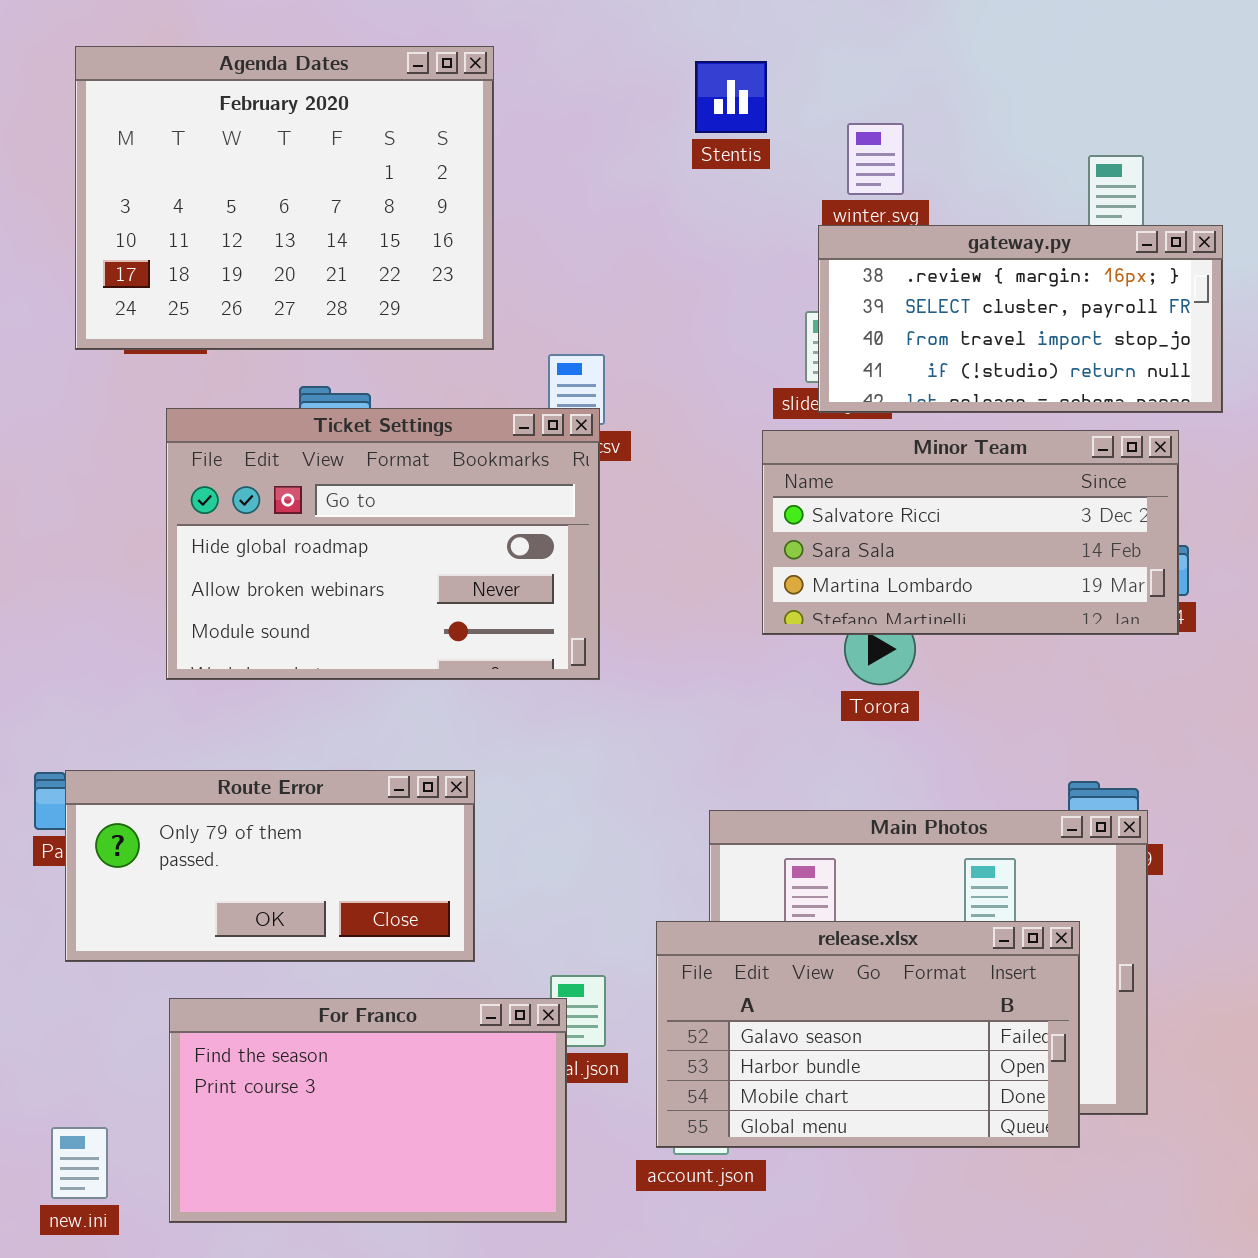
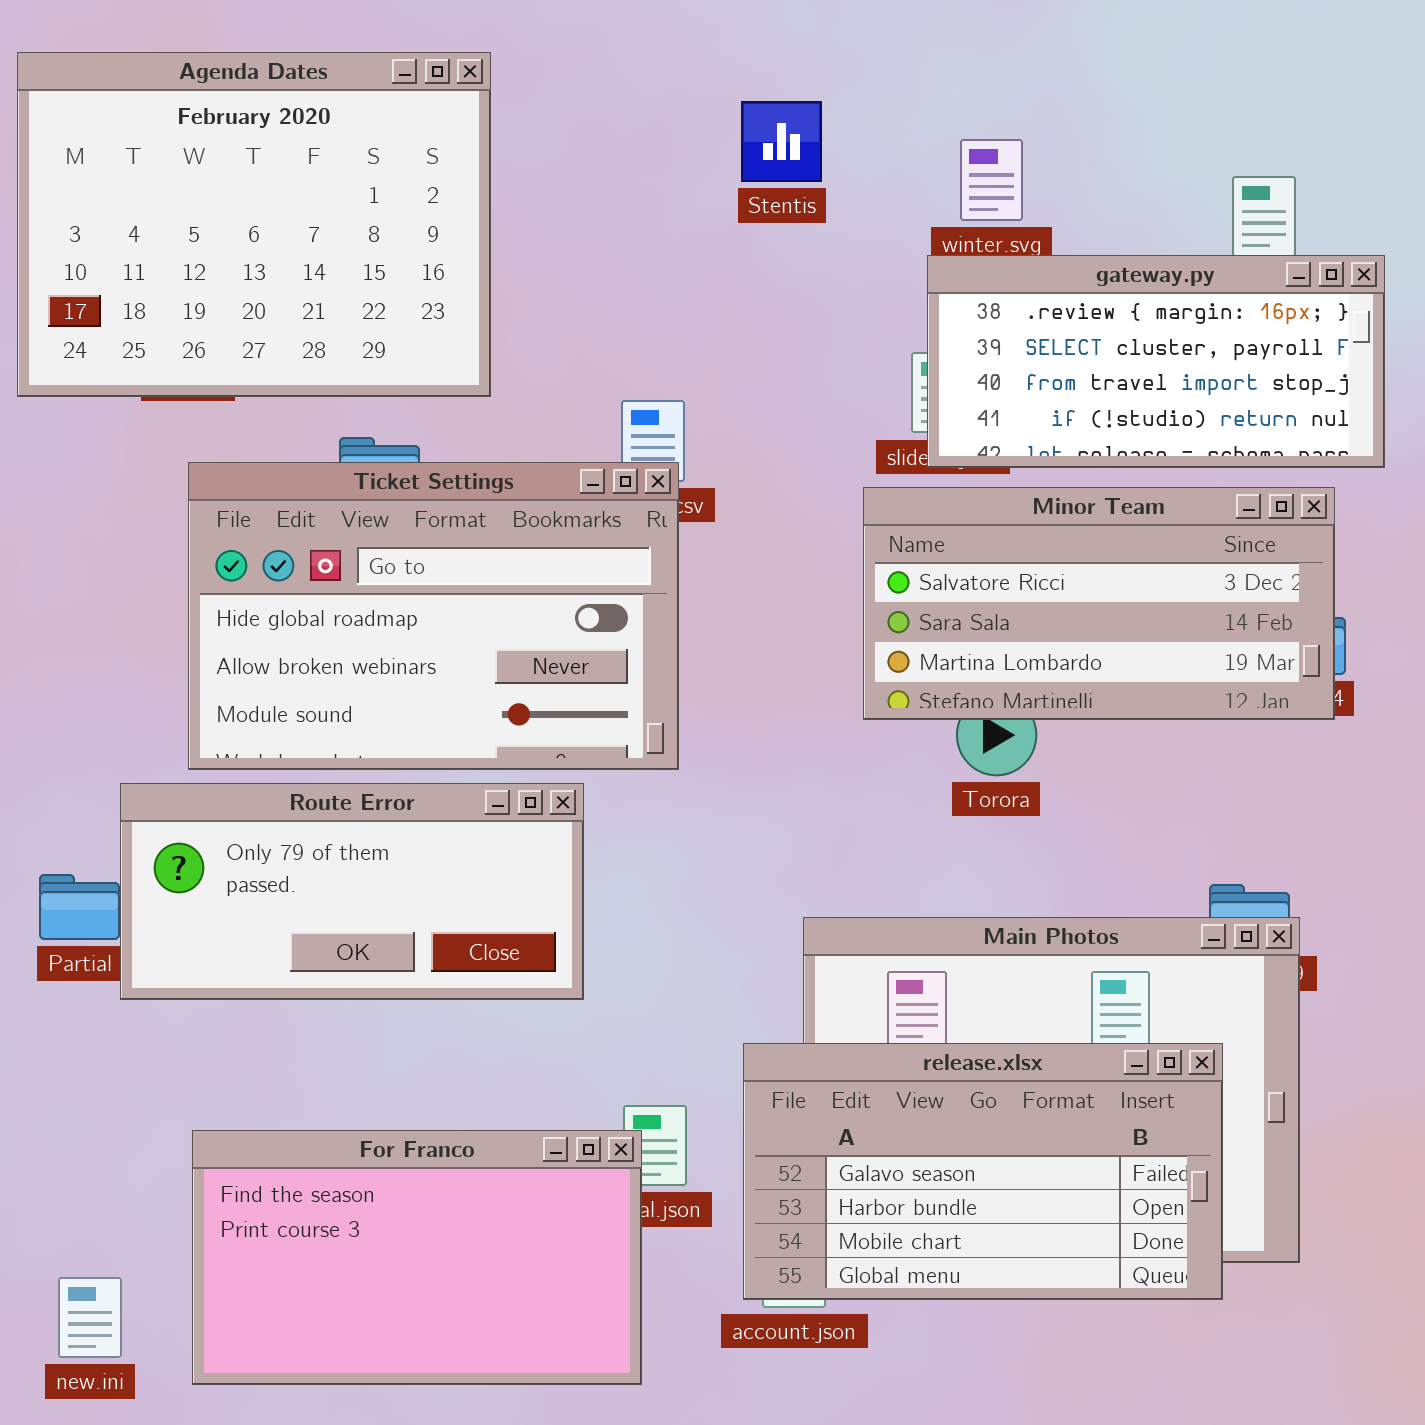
Agenda Dates: [75,46,494,350] -> [17,52,491,397], moved
Stentis: [695,61,767,133] -> [741,101,822,182], moved
Route Error: [65,770,475,962] -> [120,783,584,1000], moved

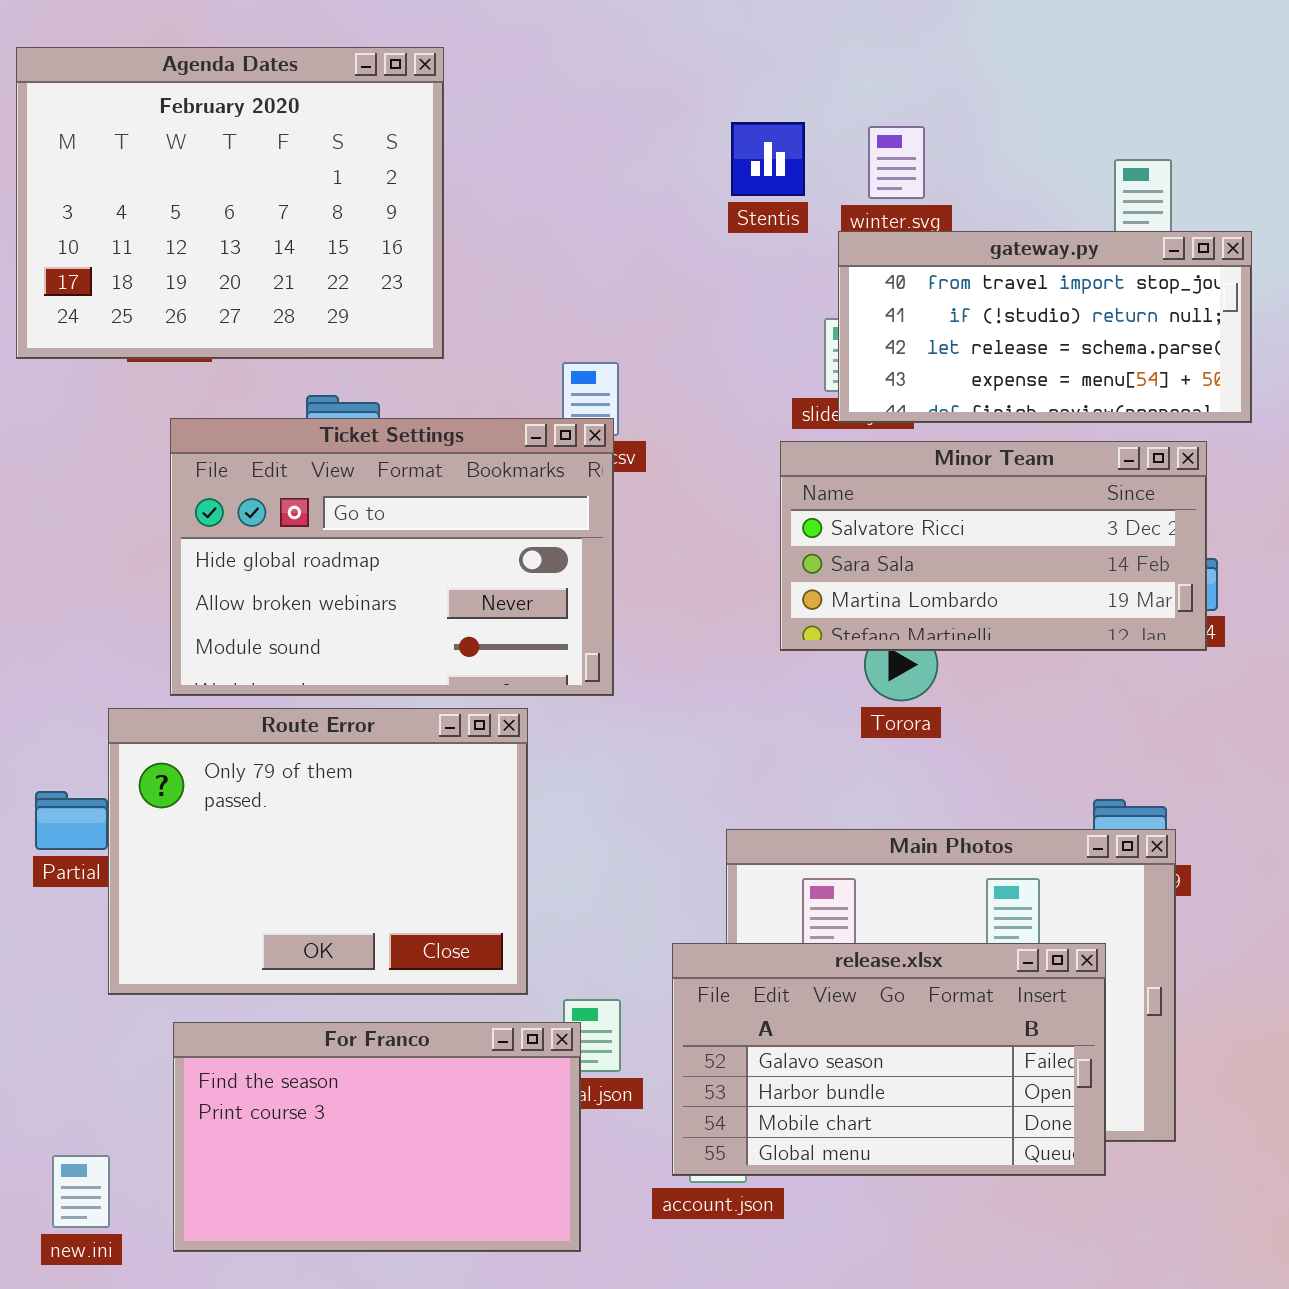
Stentis: [741,101,822,182] -> [731,122,805,196], moved
gateway.py: [927,255,1385,468] -> [838,231,1252,423], scrolled down 2 rows
Route Error: [120,783,584,1000] -> [108,708,528,995], resized

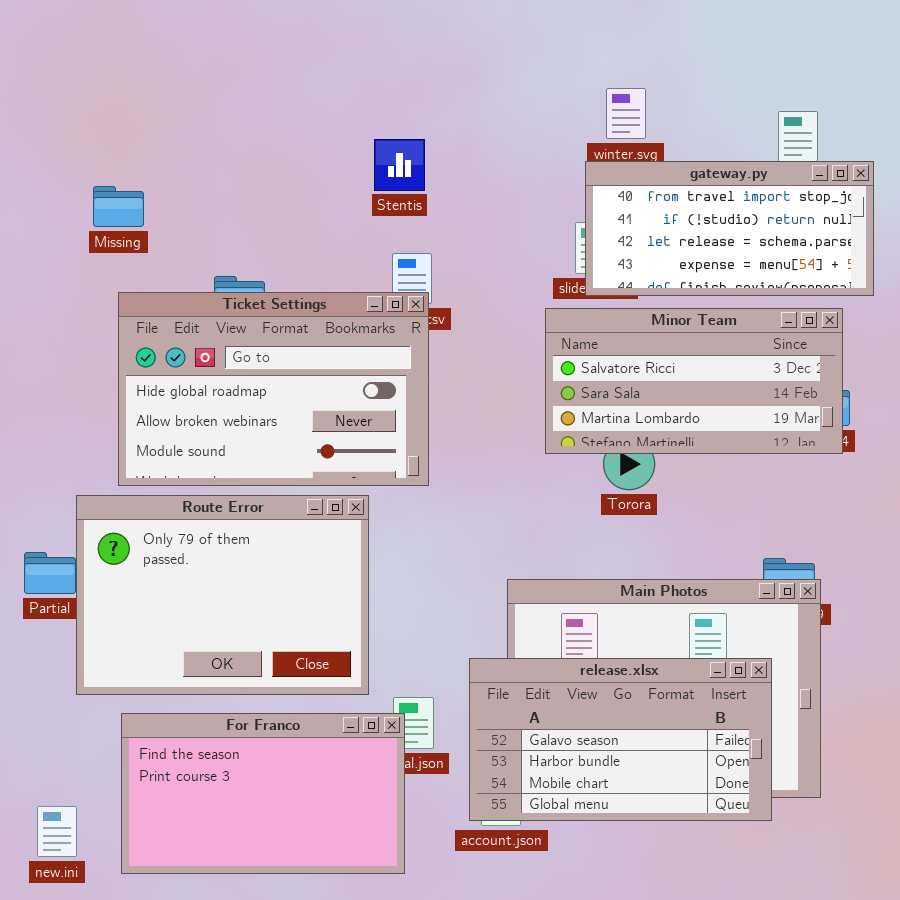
Agenda Dates: [16,47,444,359] -> none, closed
Stentis: [731,122,805,196] -> [374,139,425,191], moved

